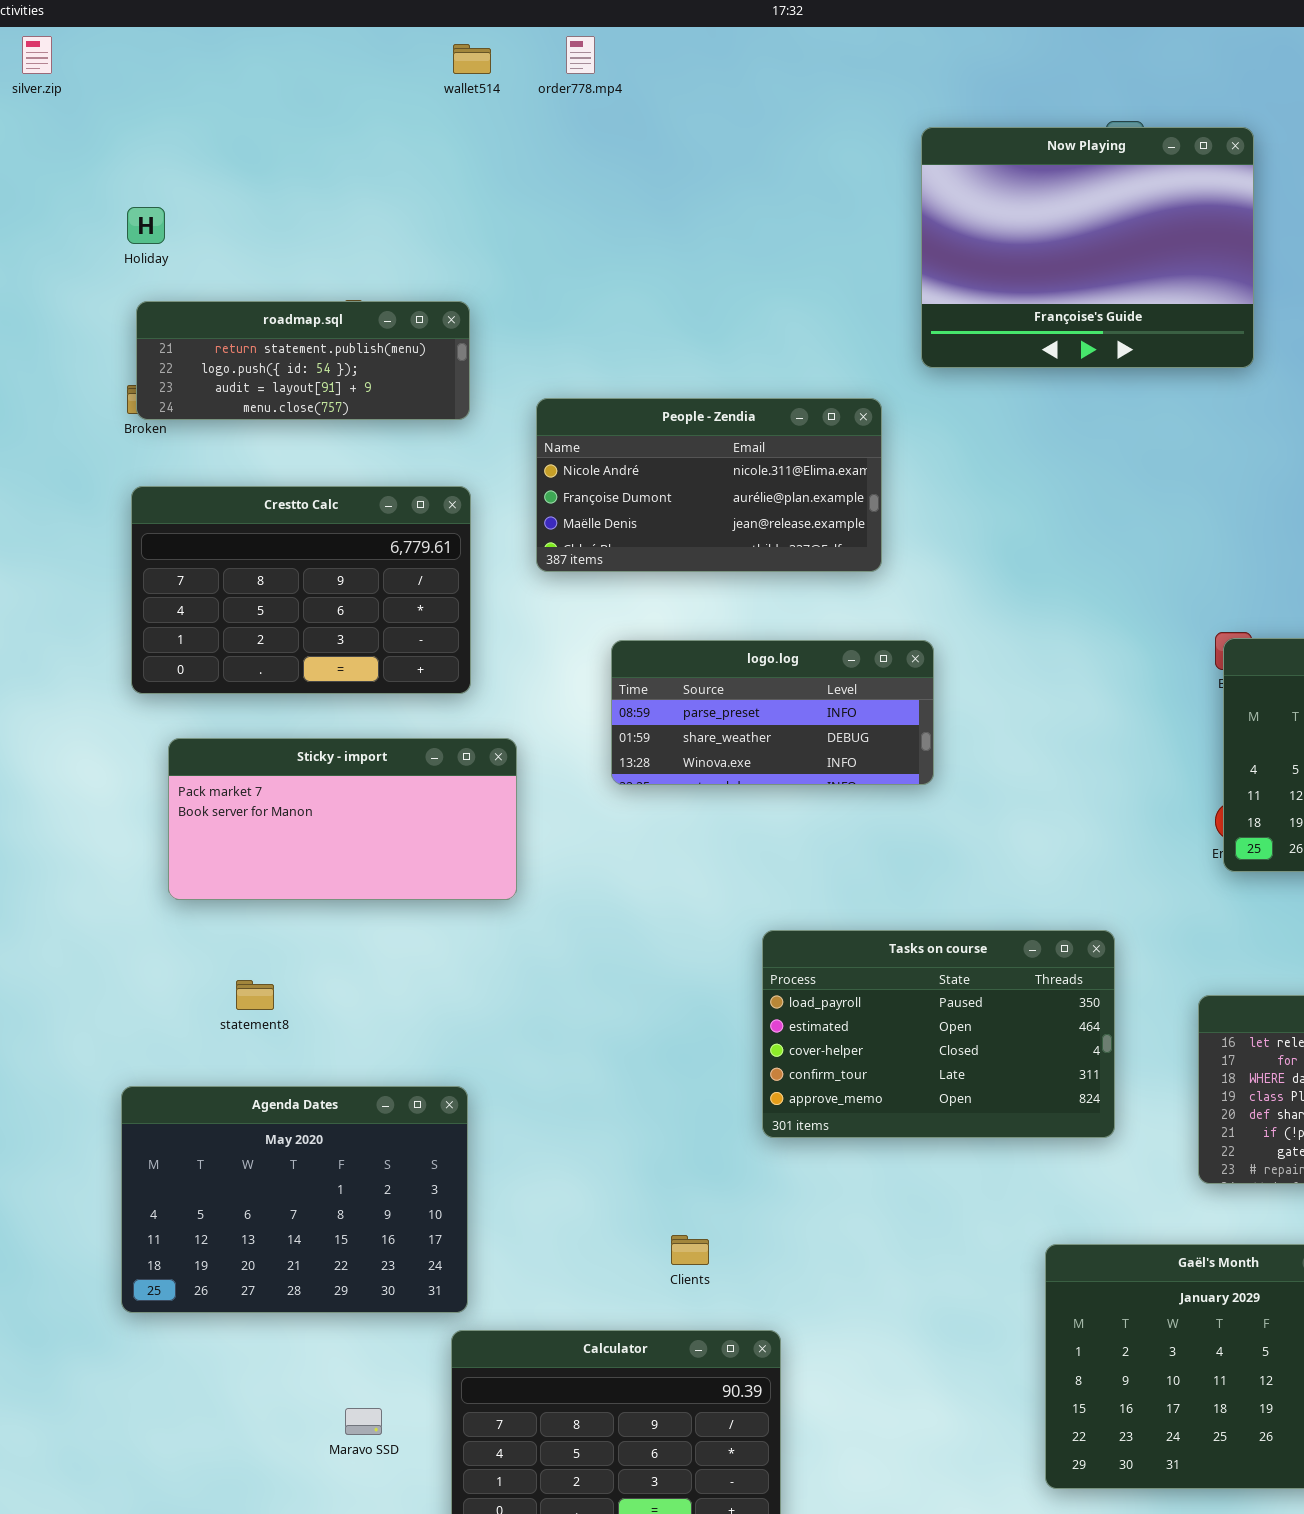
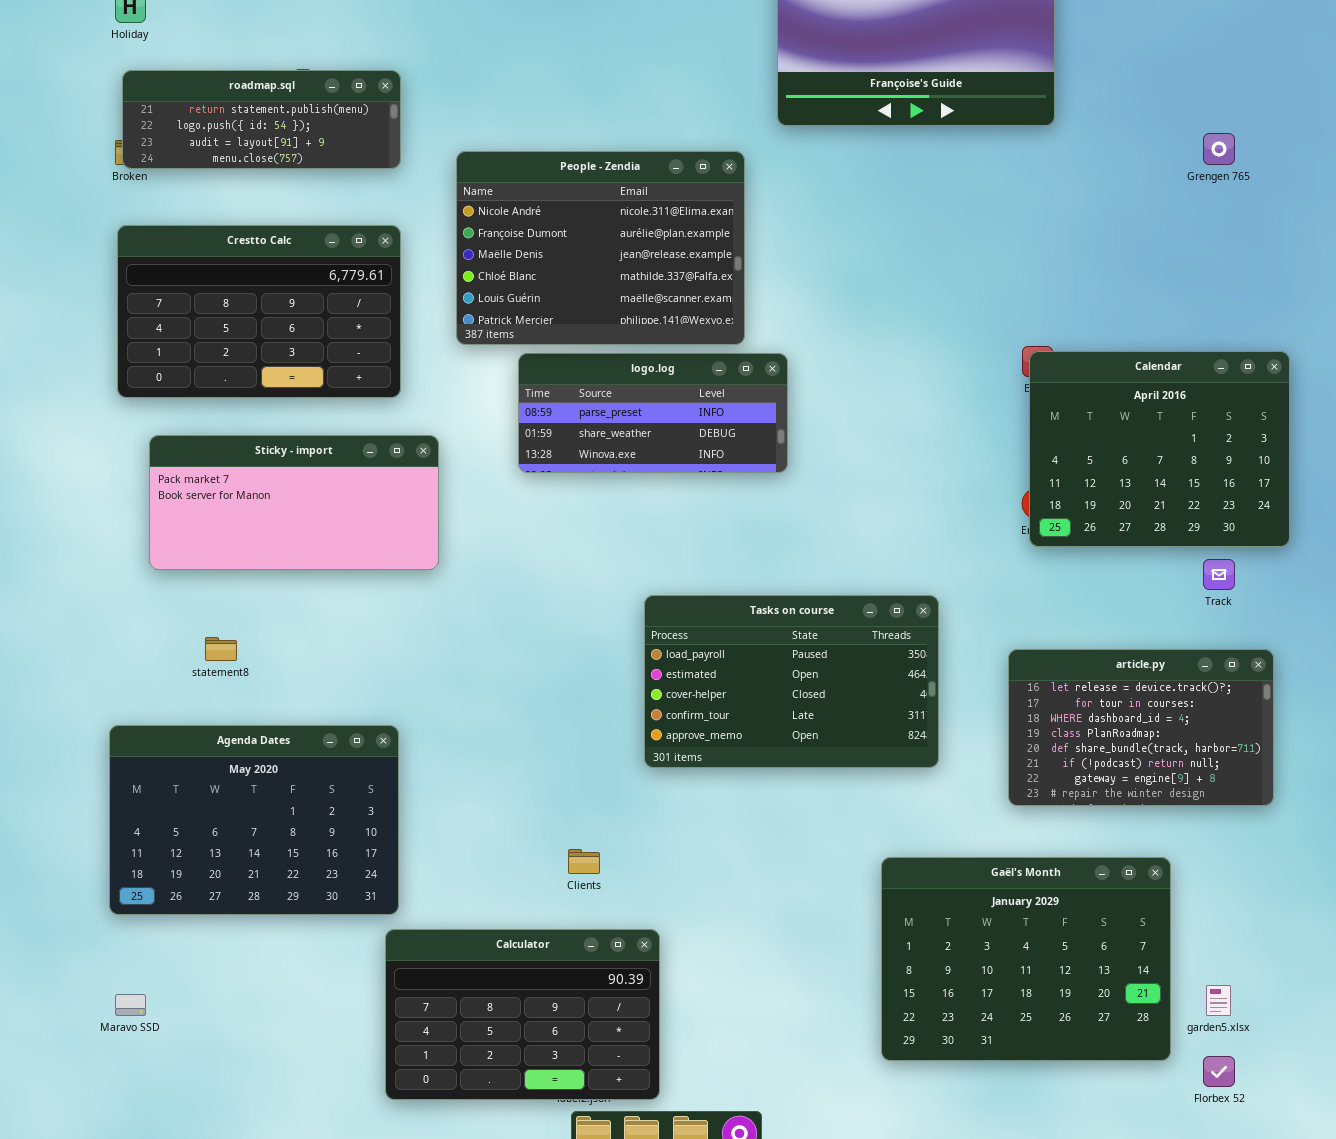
People - Zendia: [536,398,882,572] -> [456,151,745,345], resized
Maravo SSD: [345,1408,382,1435] -> [115,994,146,1016], moved

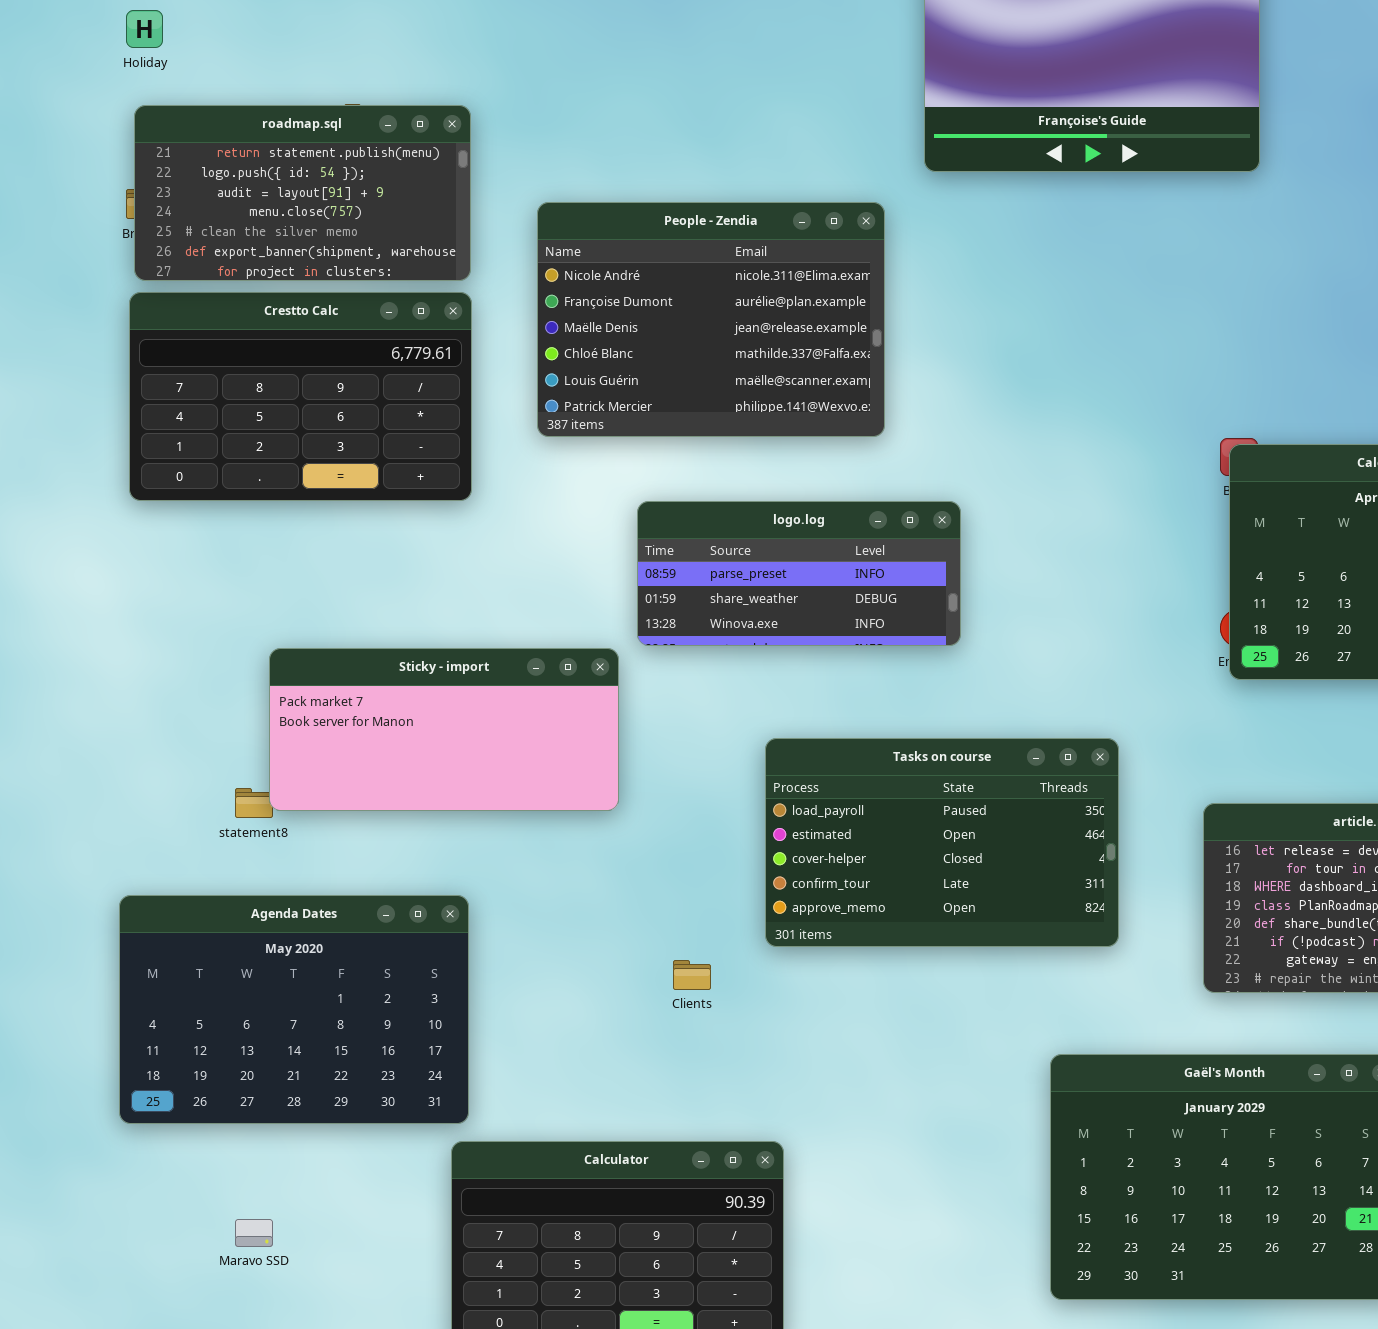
roadmap.sql: [122,70,401,169] -> [134,105,471,281], resized
logo.log: [518,353,788,473] -> [637,501,961,646], moved
Sticky - import: [149,435,439,570] -> [269,648,619,811], moved
Clients: [568,849,600,874] -> [673,960,711,990], moved
Maravo SSD: [115,994,146,1016] -> [235,1219,273,1247], moved

